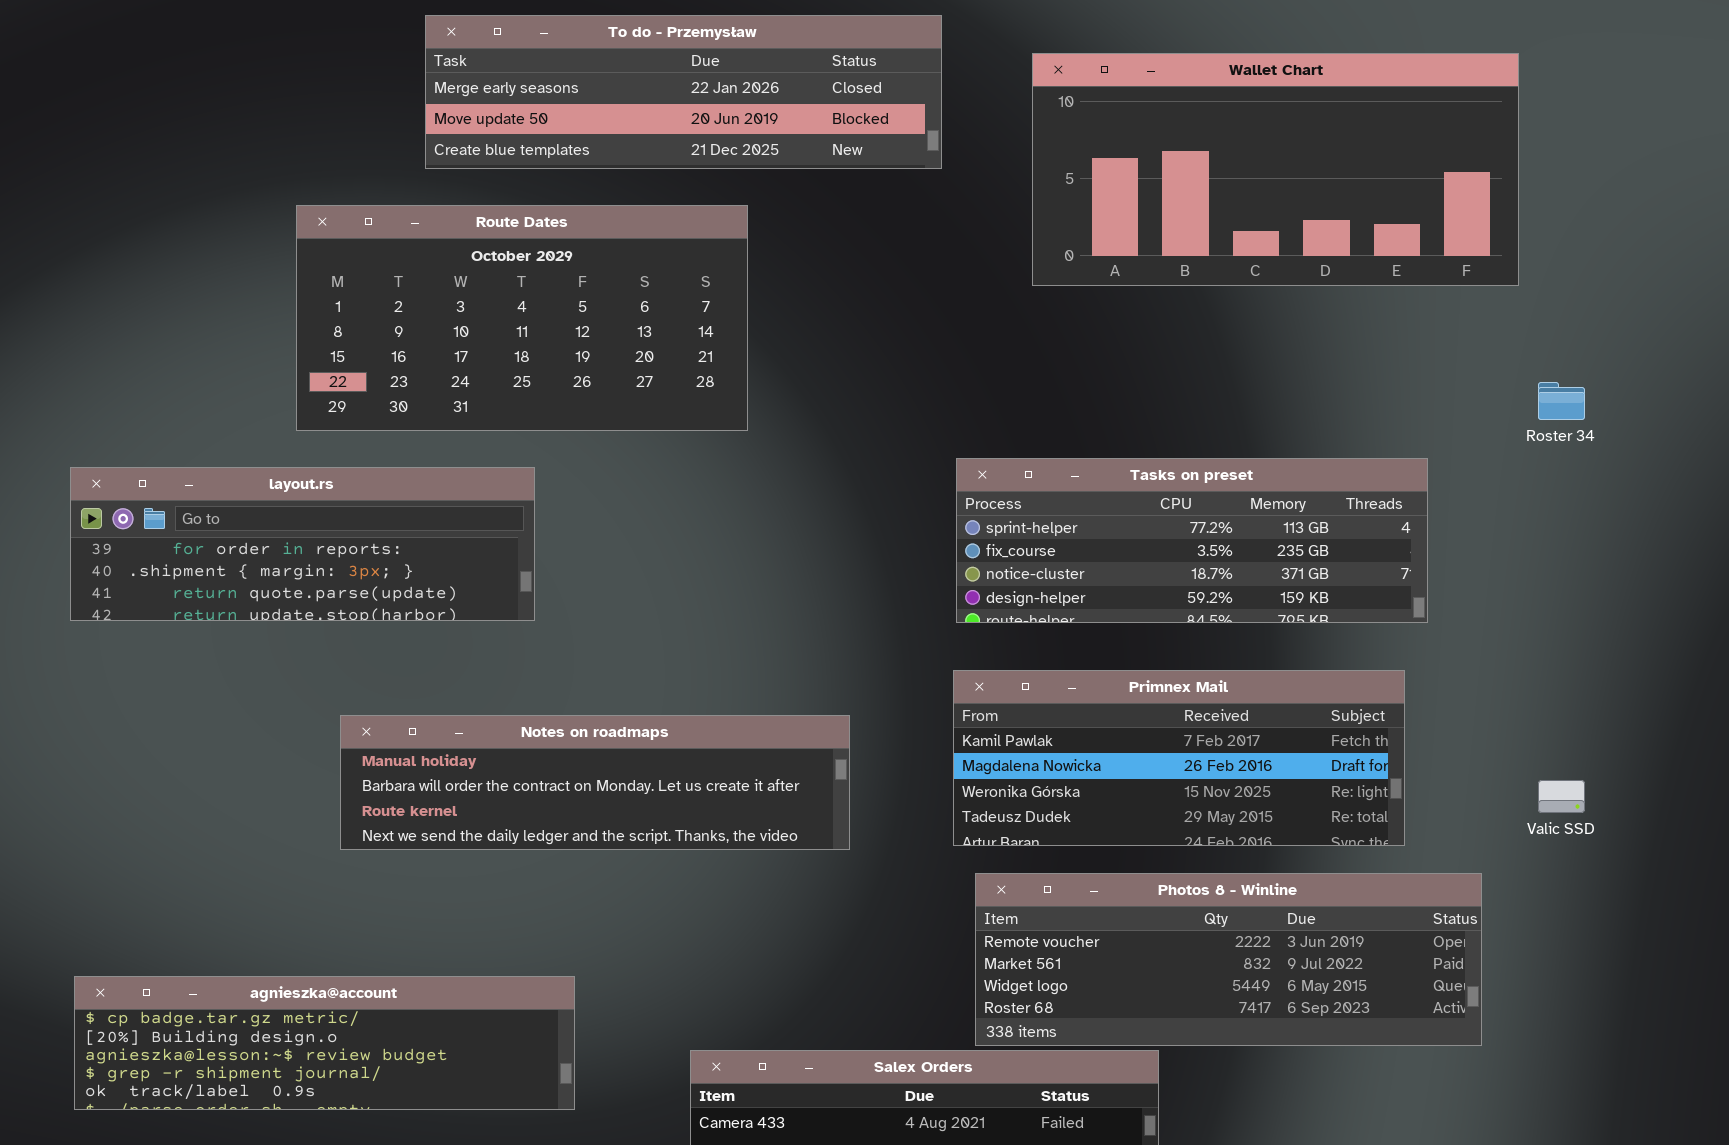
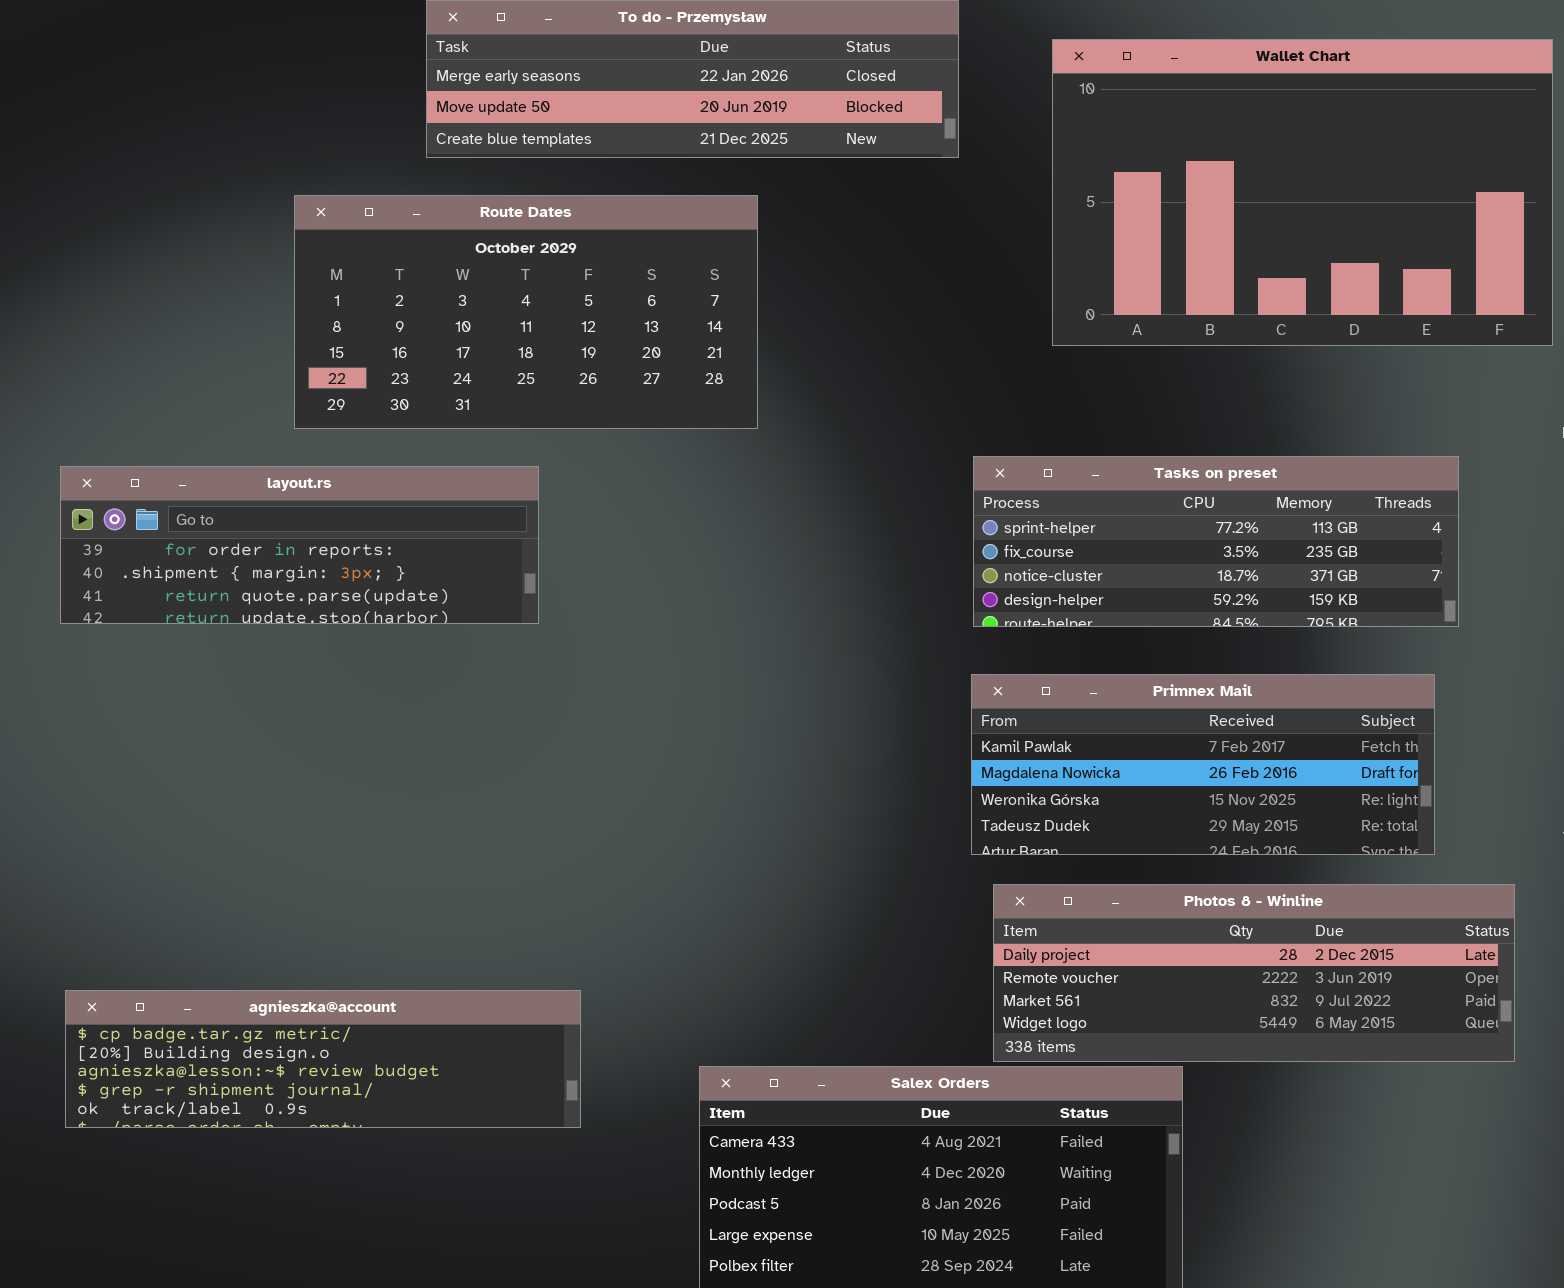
Wallet Chart: [1032,53,1519,286] -> [1052,39,1553,346], resized
Notes on roadmaps: [340,715,850,850] -> none, closed
Photos 8 - Winline: [975,873,1482,1046] -> [993,884,1515,1062], scrolled up 1 row

